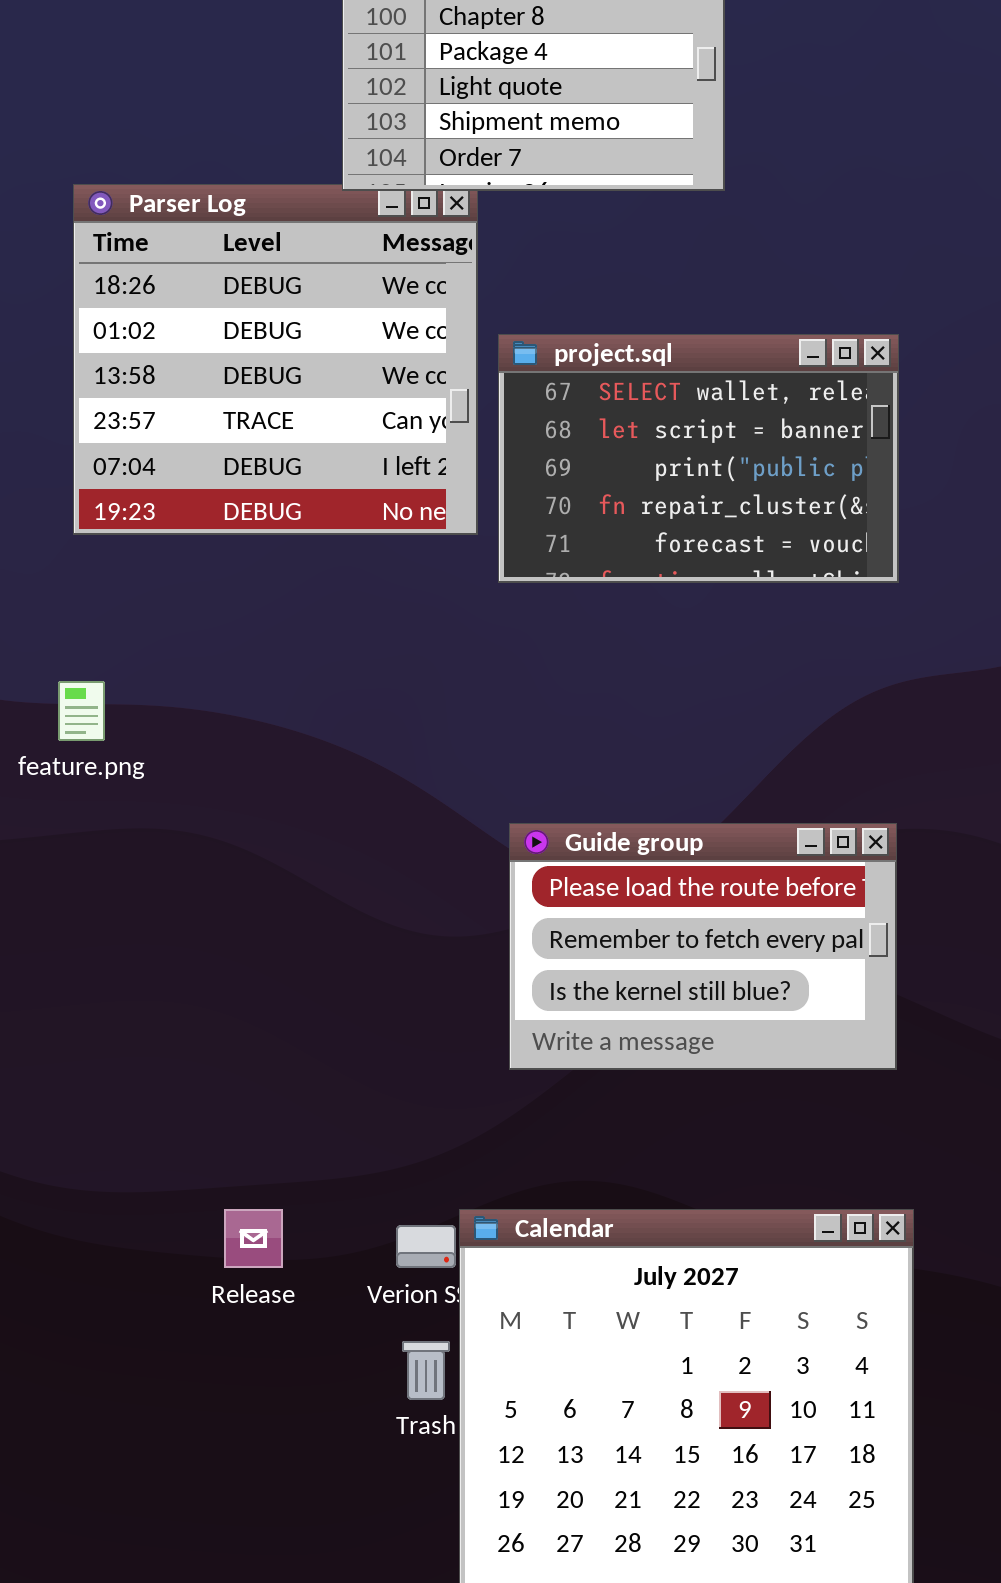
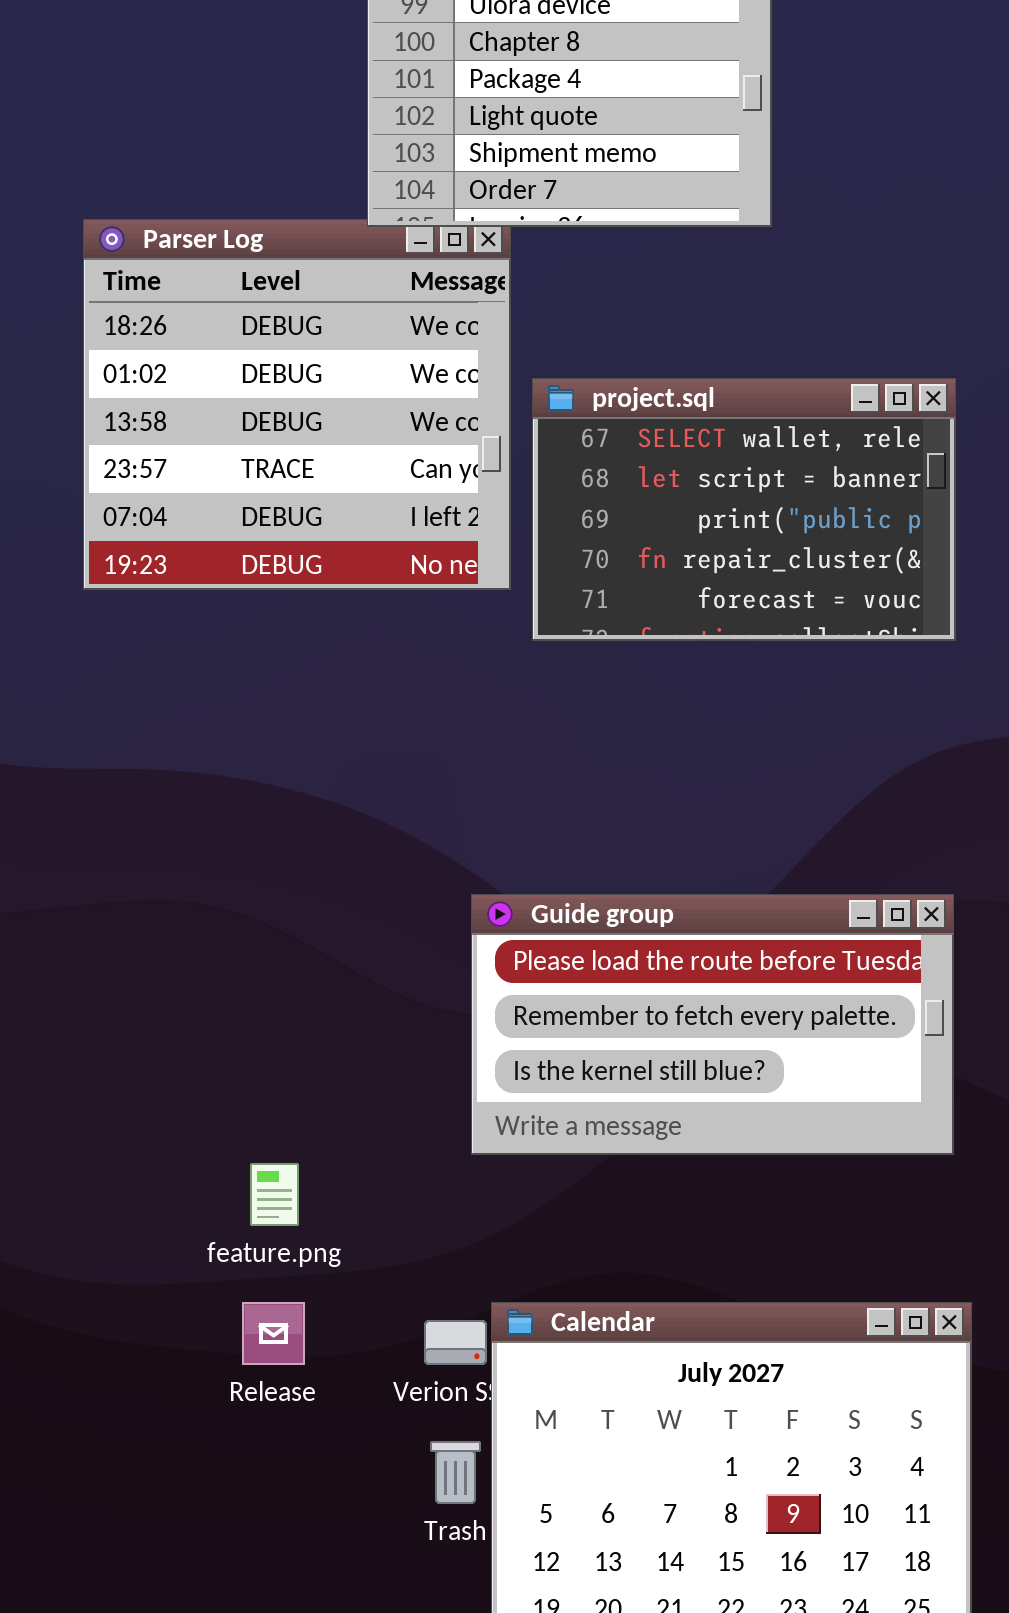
feature.png: [58,681,105,741] -> [250,1163,299,1226], moved
Guide group: [509,823,897,1070] -> [471,894,954,1155], resized

